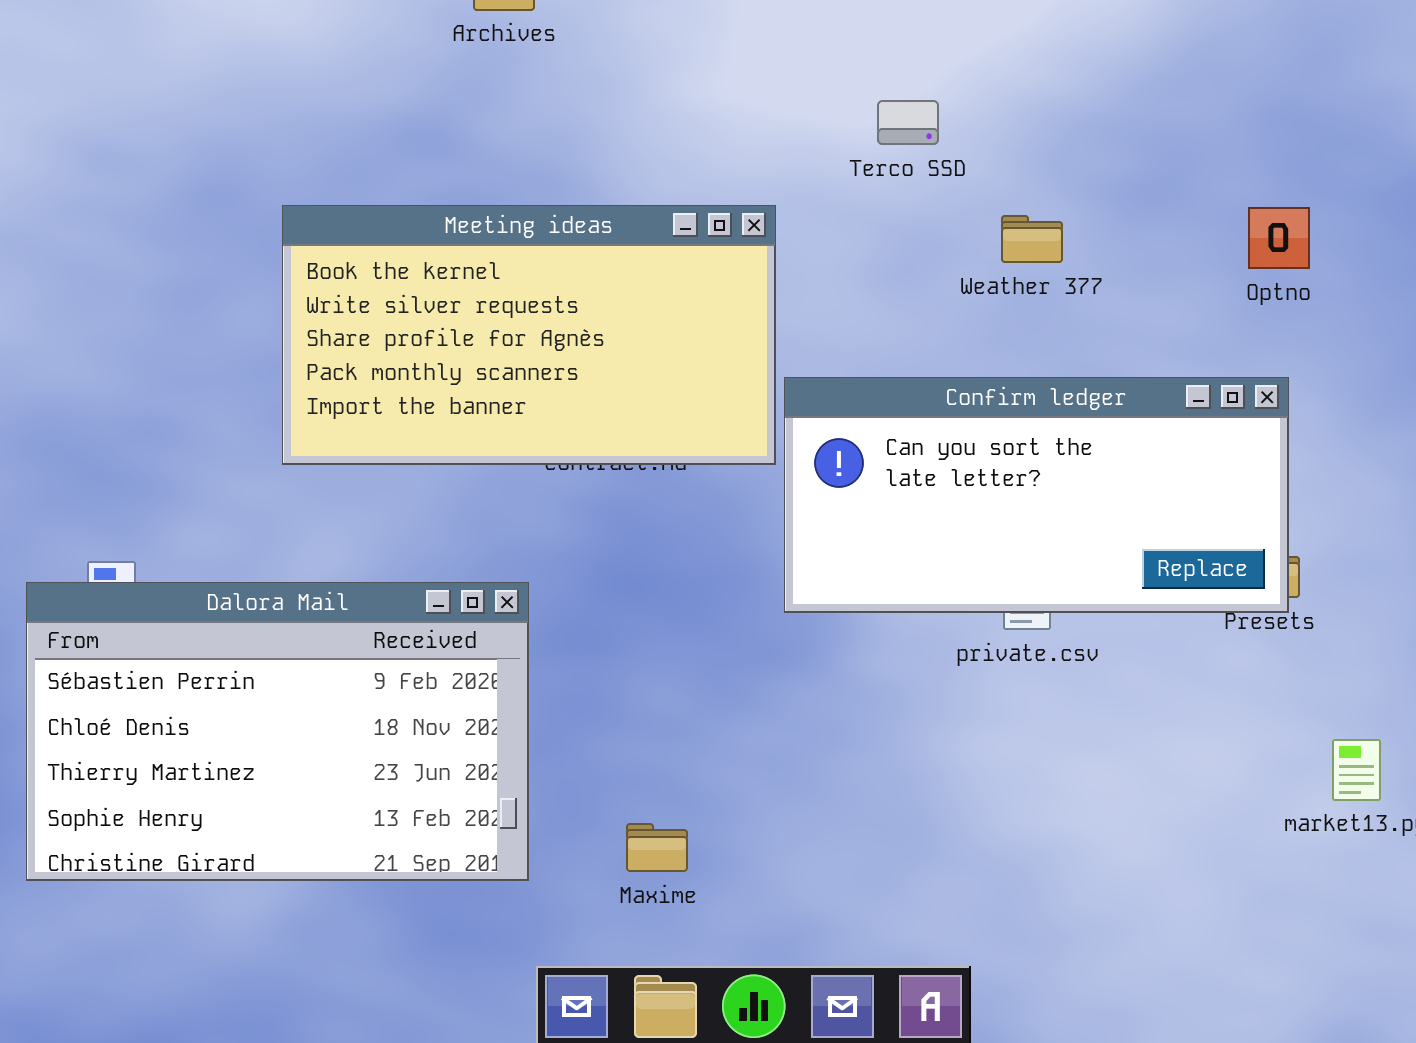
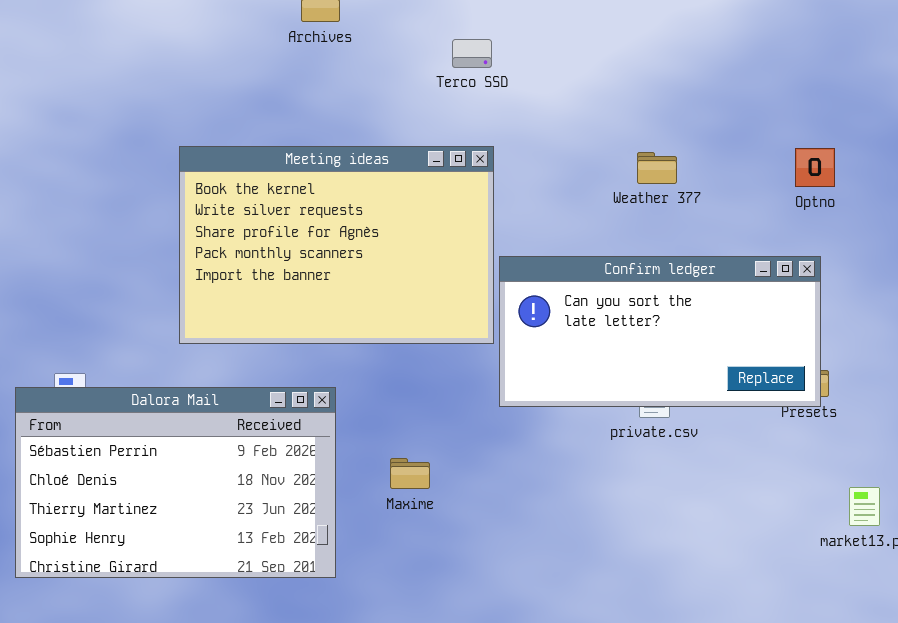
Terco SSD: [877,100,939,145] -> [452,39,492,68], moved
Meeting ideas: [282,205,776,465] -> [179,146,494,344], resized
Maxime: [626,823,688,872] -> [390,458,430,489], moved

